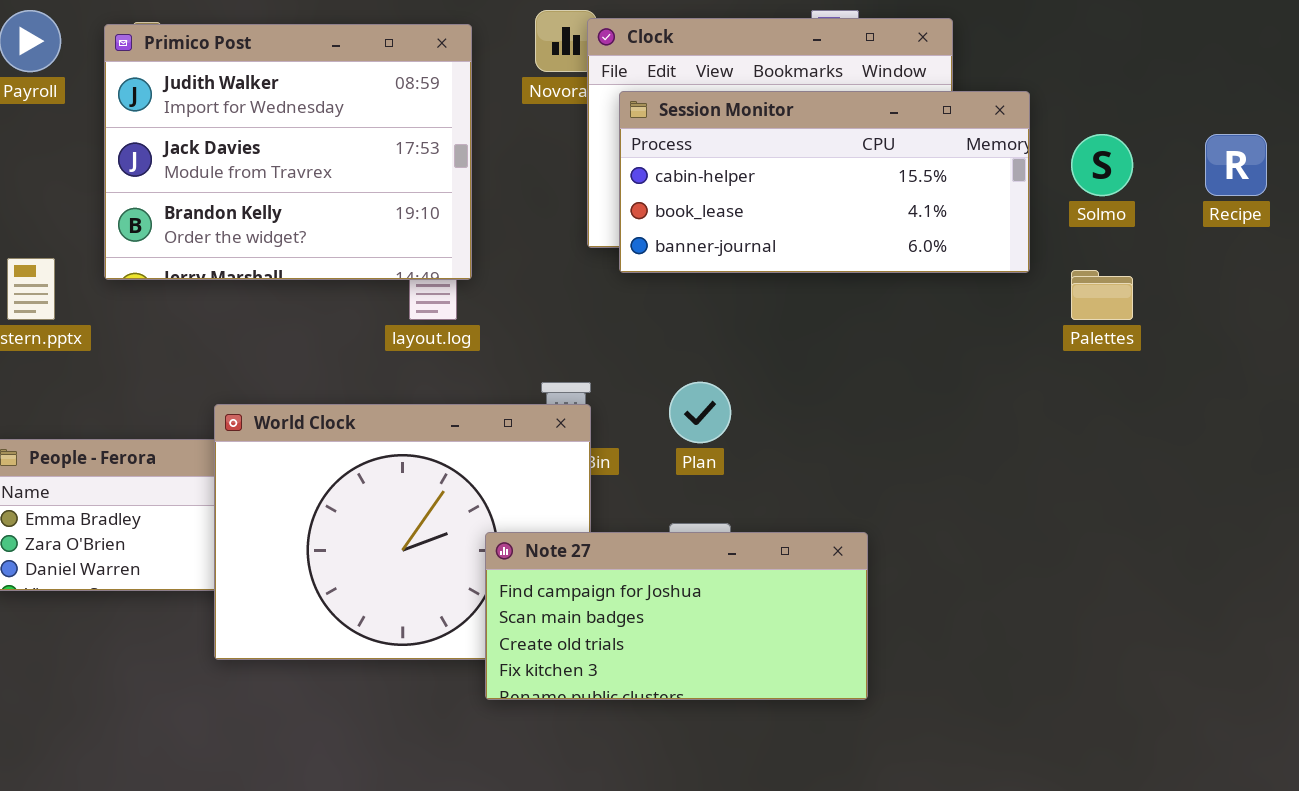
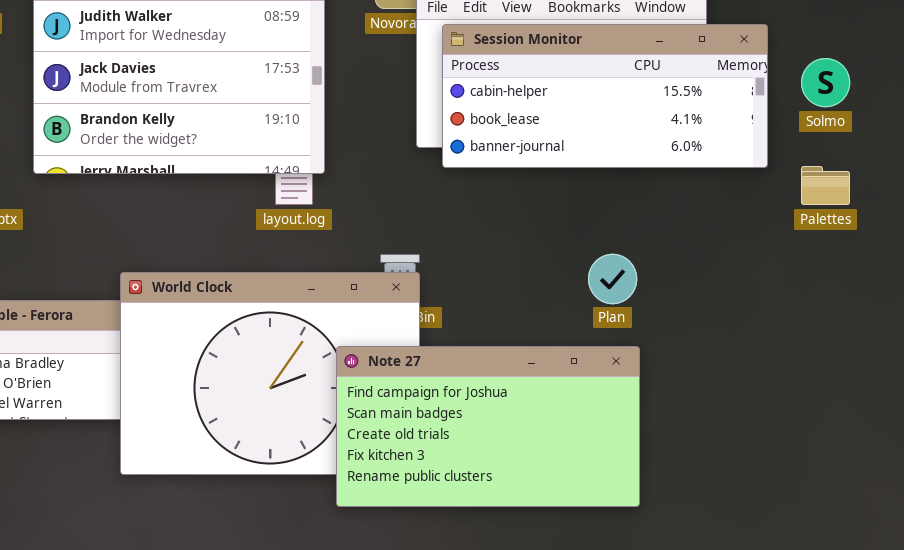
Plan: [669,382,731,443] -> [588,254,637,304], moved
Note 27: [485,532,868,700] -> [336,346,640,507], resized

